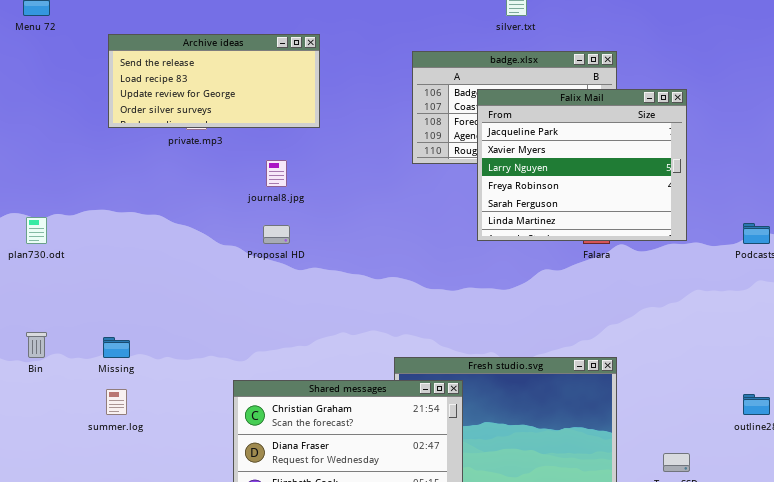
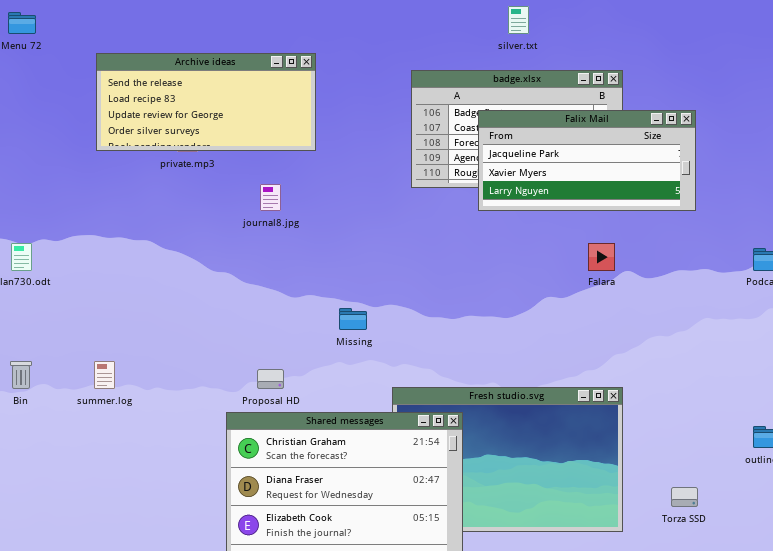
Falix Mail: [477,89,687,241] -> [478,110,696,211], resized
Proposal HD: [263,225,290,244] -> [257,369,284,389], moved
Missing: [103,337,130,358] -> [339,308,367,330], moved
summer.log: [106,389,127,415] -> [94,361,115,389], moved

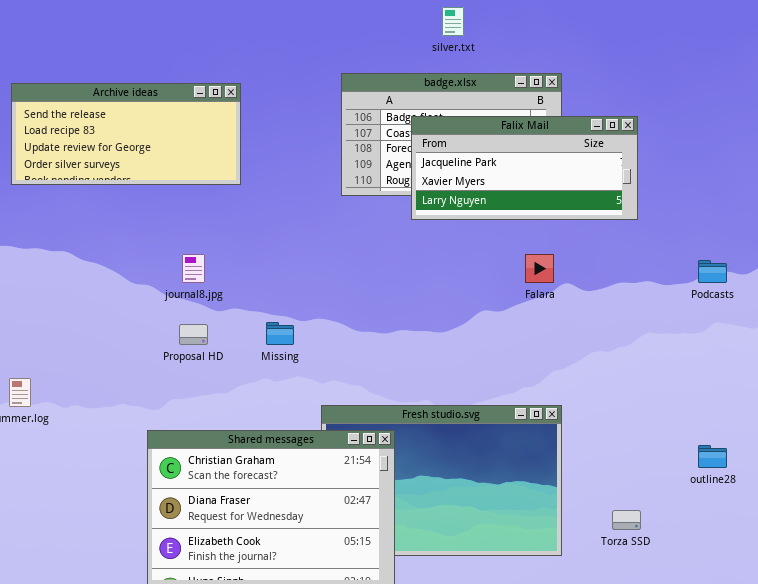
Archive ideas: [96,53,316,151] -> [11,83,241,185], moved
journal8.jpg: [260,184,281,211] -> [182,254,205,283], moved
Proposal HD: [257,369,284,389] -> [179,324,208,345], moved

